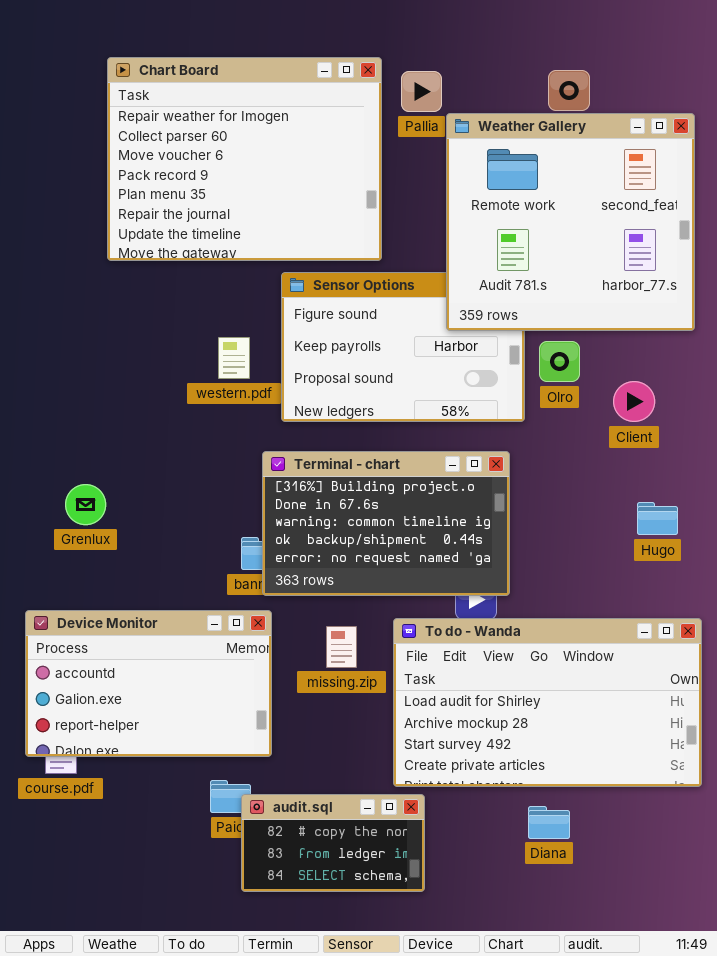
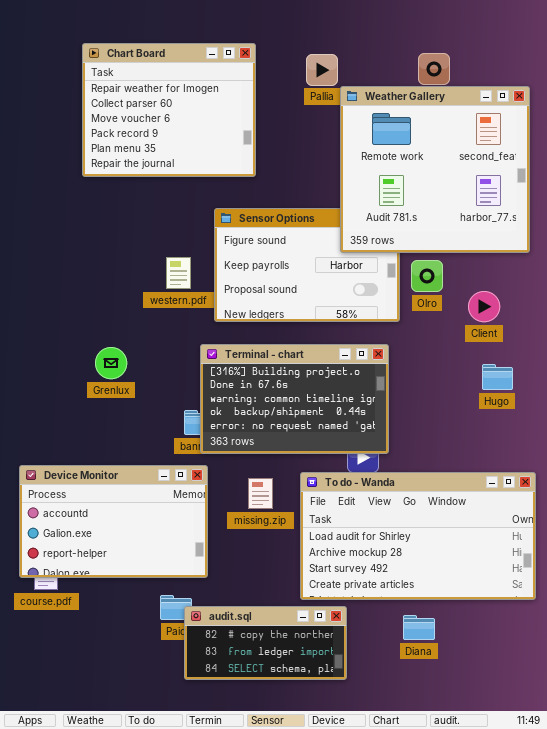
Chart Board: [107,57,382,261] -> [82,43,256,177], resized
Grenlux: [65,484,106,525] -> [95,347,127,379], moved
Hugo: [637,502,678,535] -> [482,364,513,390], moved
audit.sql: [241,794,425,892] -> [184,606,347,680], resized

